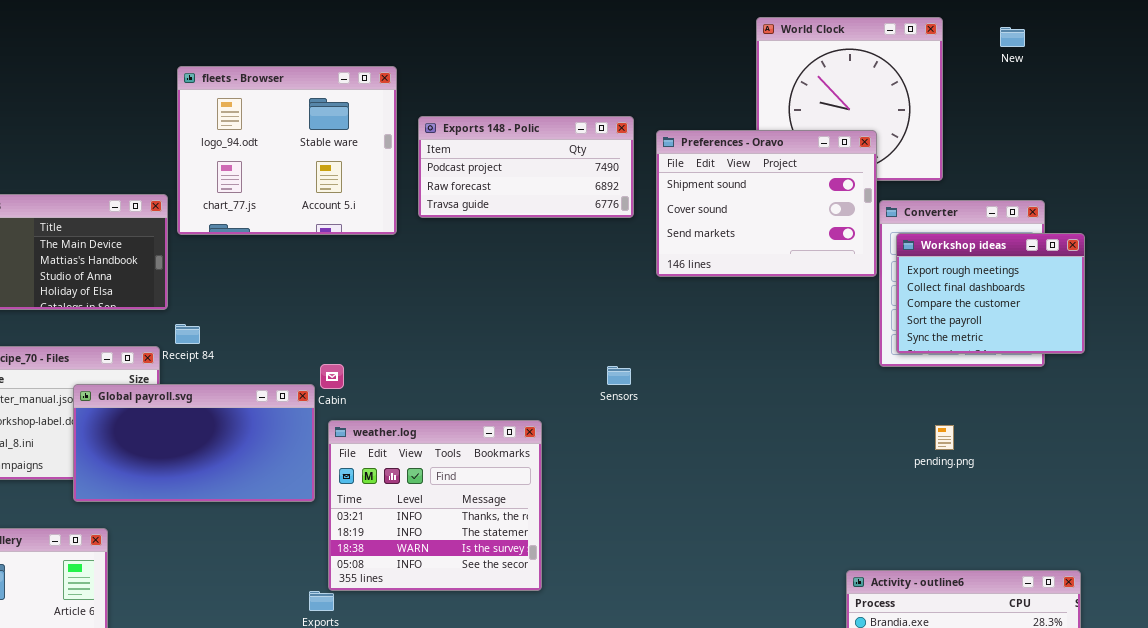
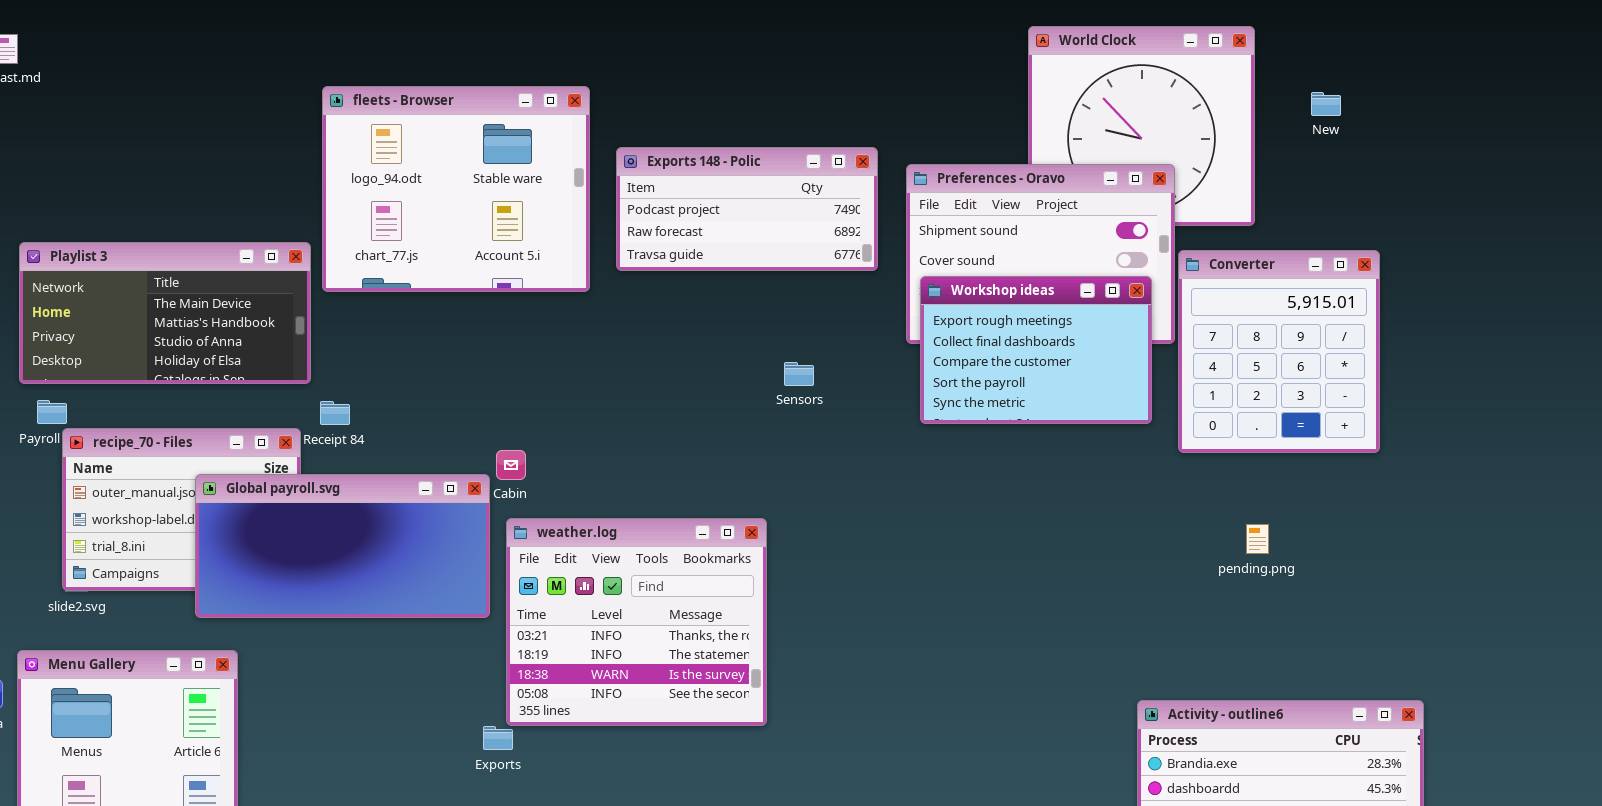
New: [1000,27,1025,47] -> [1311,92,1341,116], moved
Workshop ideas: [896,233,1085,354] -> [920,276,1152,424], moved
Sensors: [607,366,631,385] -> [784,362,814,386], moved

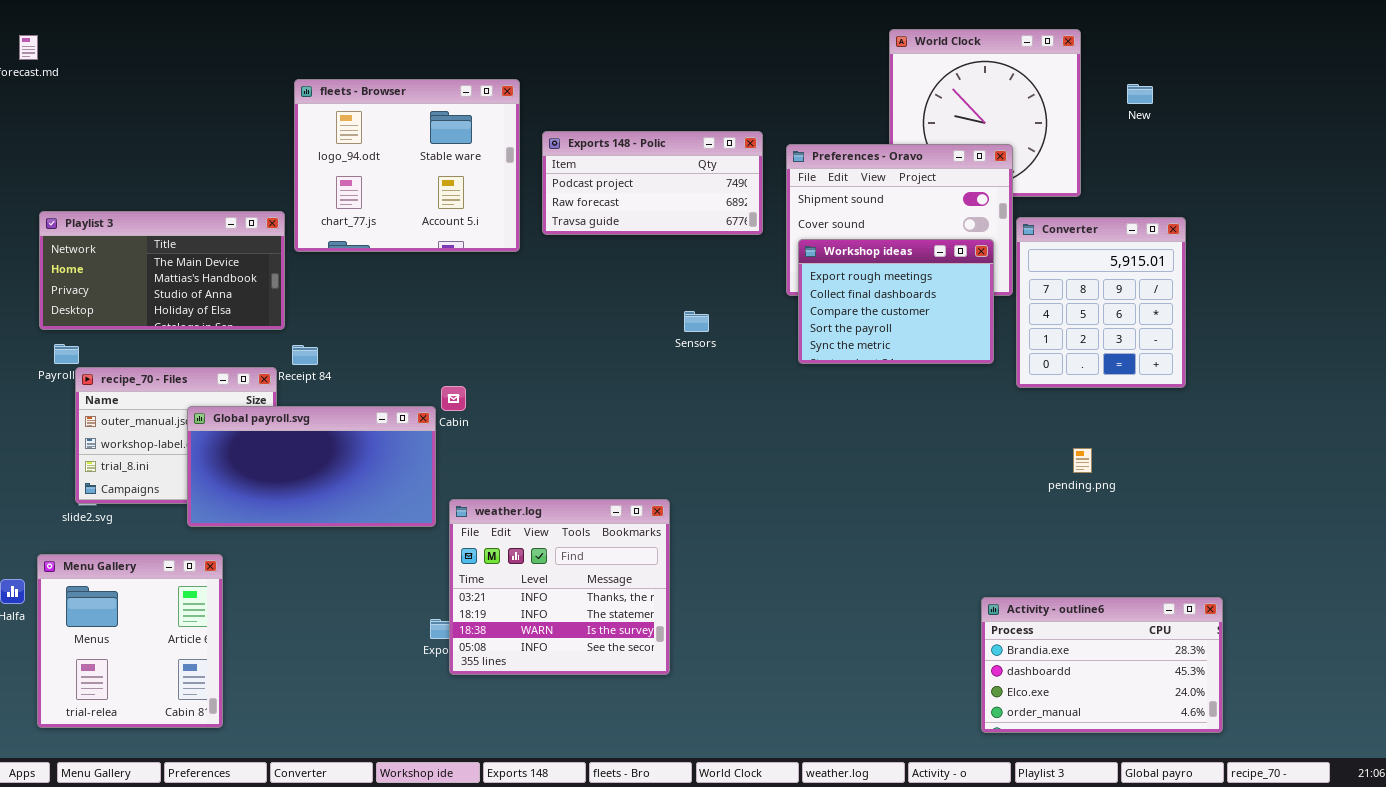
weather.log: [506,518,767,726] -> [449,499,670,675], moved

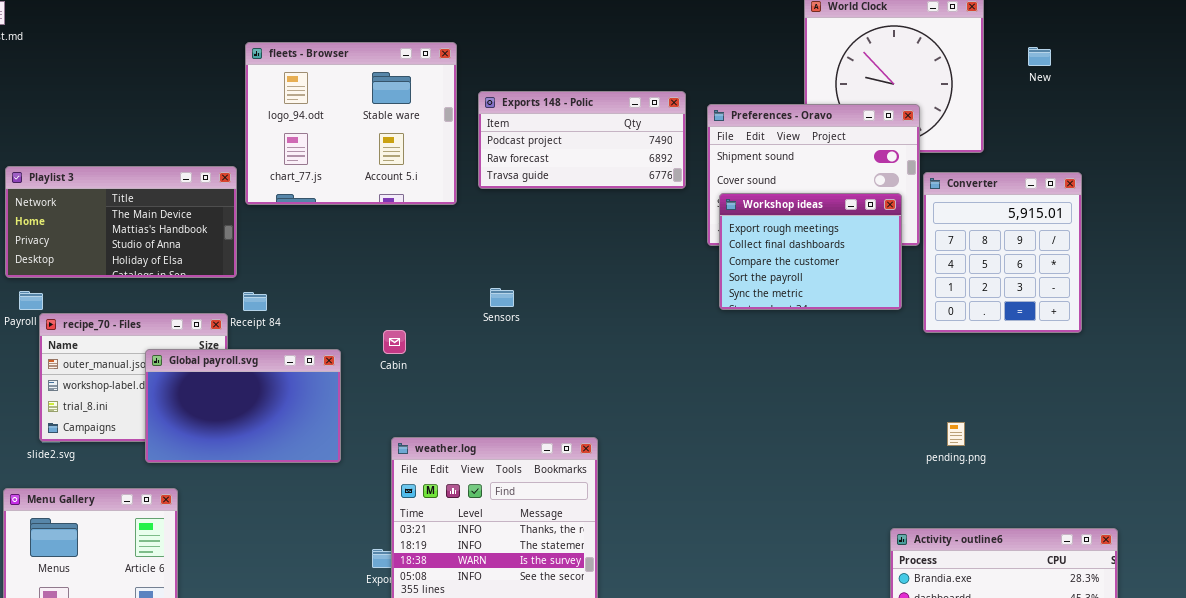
Sensors: [684,311,709,332] -> [490,288,514,307], moved
Global payroll.svg: [187,406,436,527] -> [145,349,341,463], resized
pending.png: [1073,448,1092,473] -> [947,422,965,446], moved

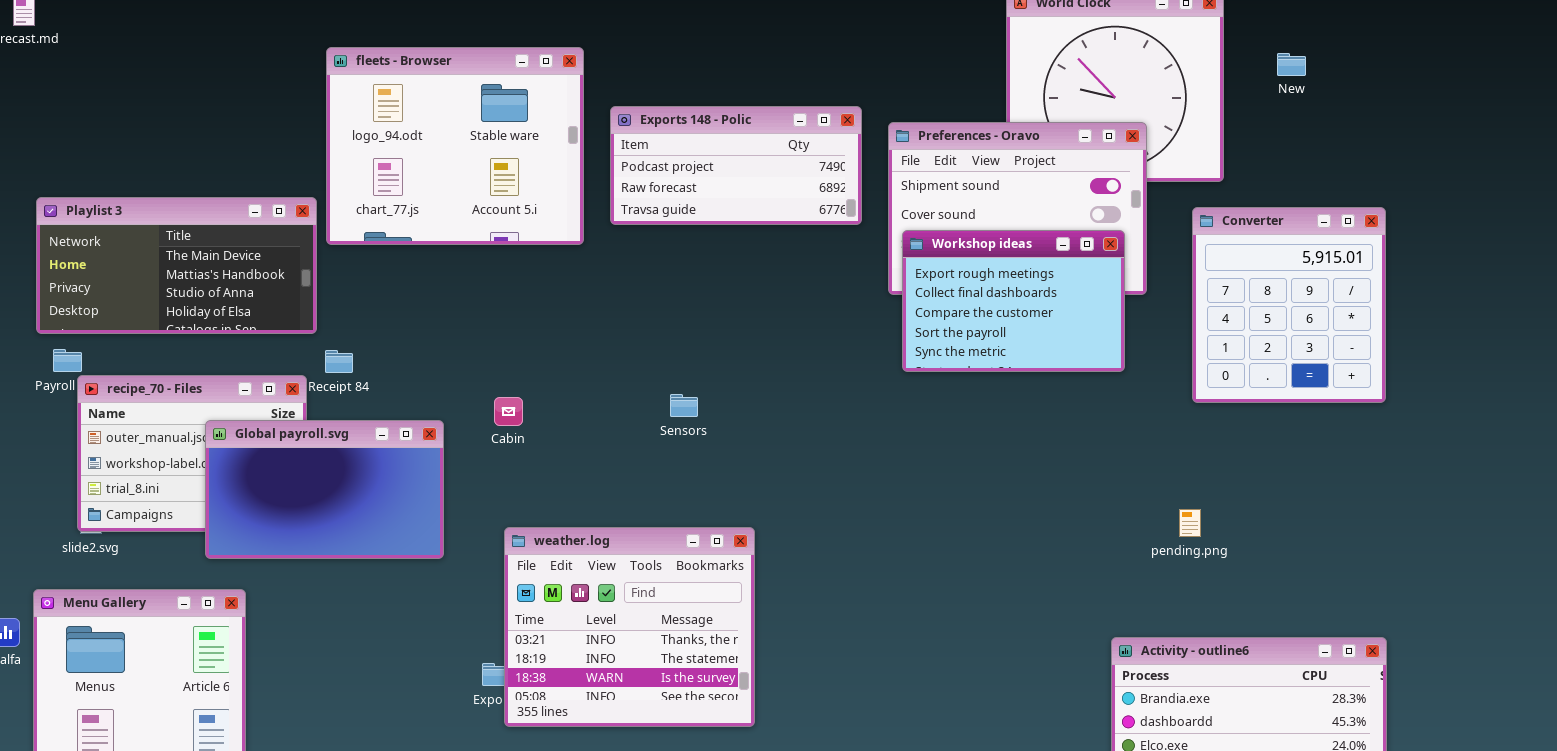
Converter: [923,172,1082,333] -> [1192,207,1386,403], moved
Sensors: [490,288,514,307] -> [670,394,698,417], moved

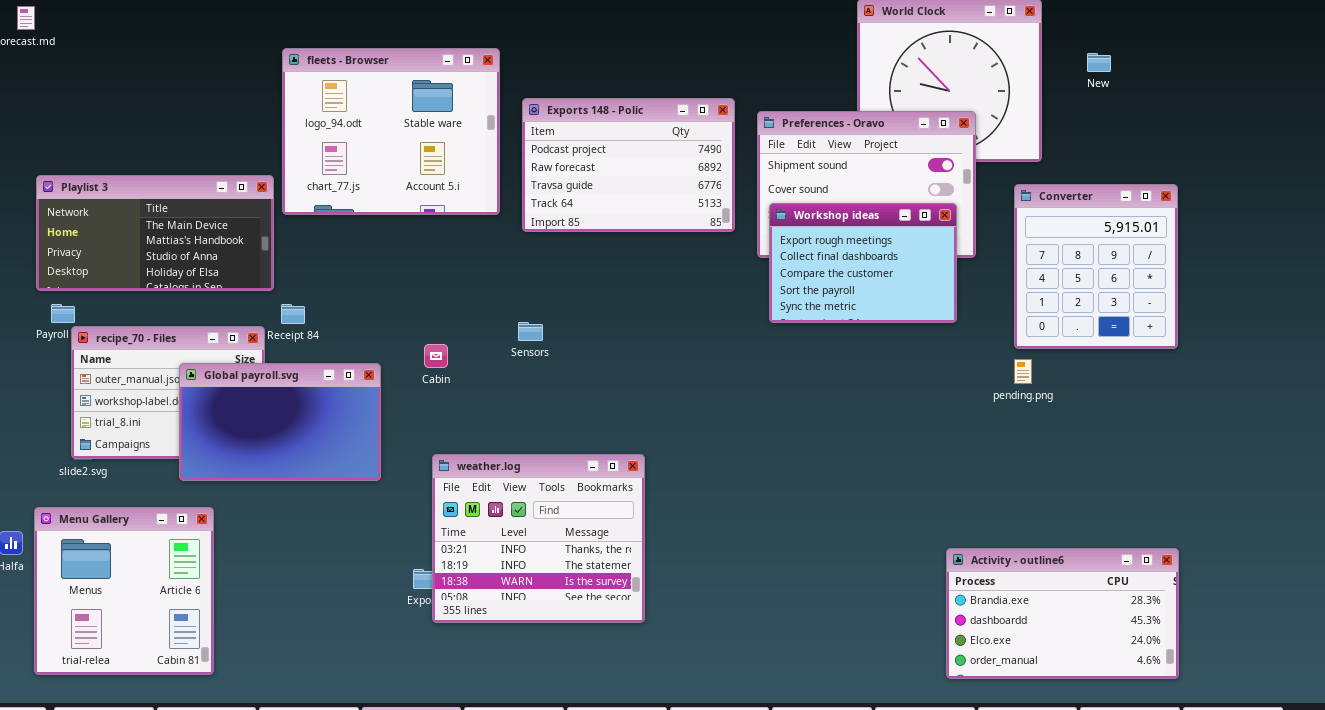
Exports 148 - Polic: [610,106,862,225] -> [522,98,735,232], resized
Sensors: [670,394,698,417] -> [518,322,543,341], moved
pending.png: [1179,509,1201,537] -> [1014,359,1032,384], moved

